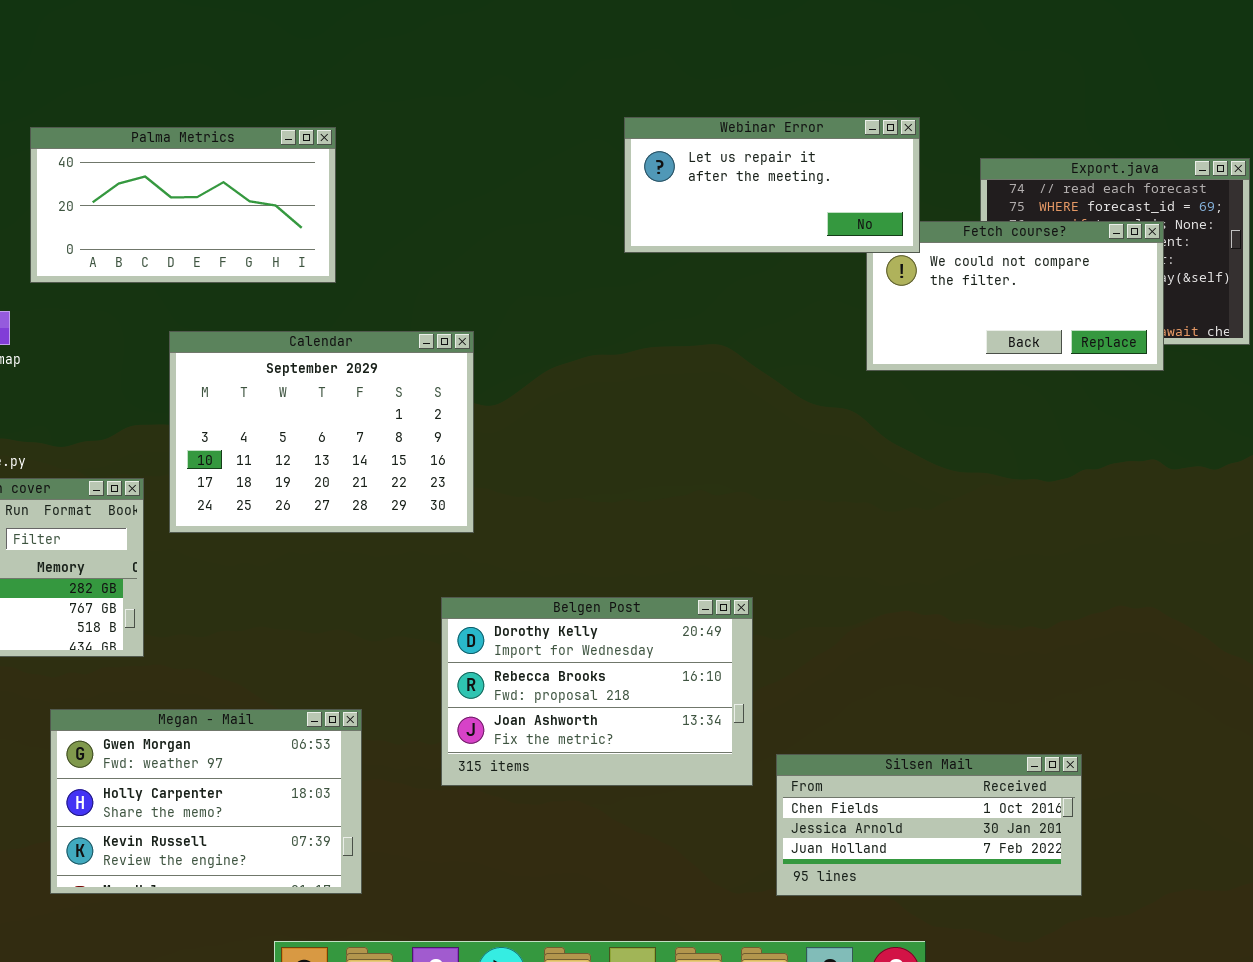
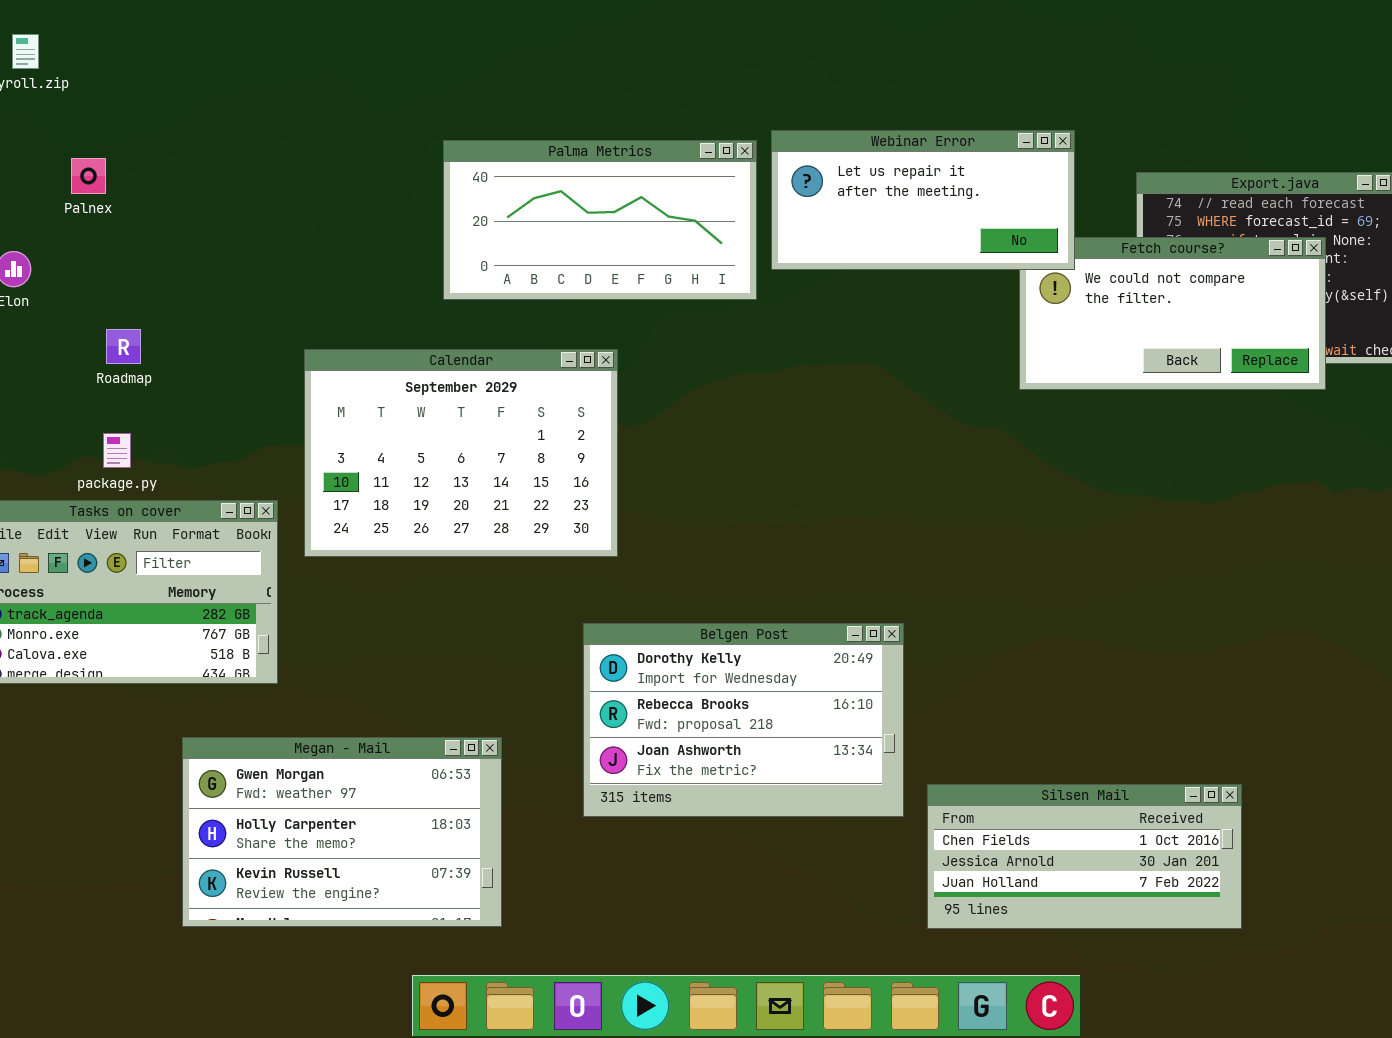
Palma Metrics: [30,127,336,283] -> [443,140,757,300], moved

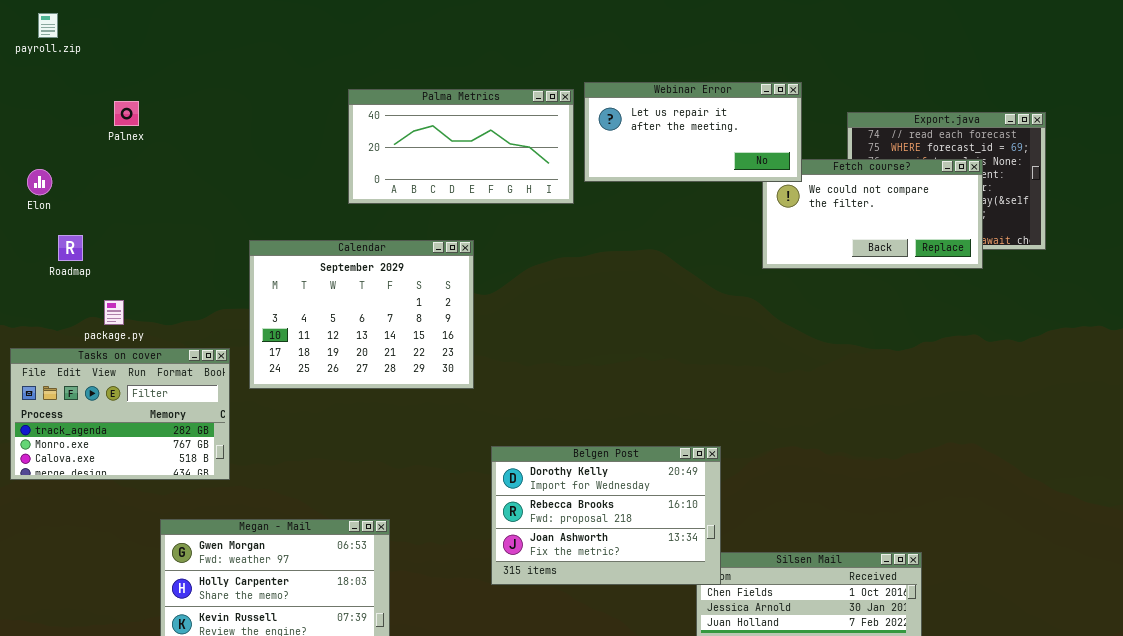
Palnex: [71,158,106,194] -> [114,101,139,126], moved
Roadmap: [106,329,141,364] -> [58,235,83,261], moved
Belgen Post: [583,623,904,817] -> [491,446,721,585], moved

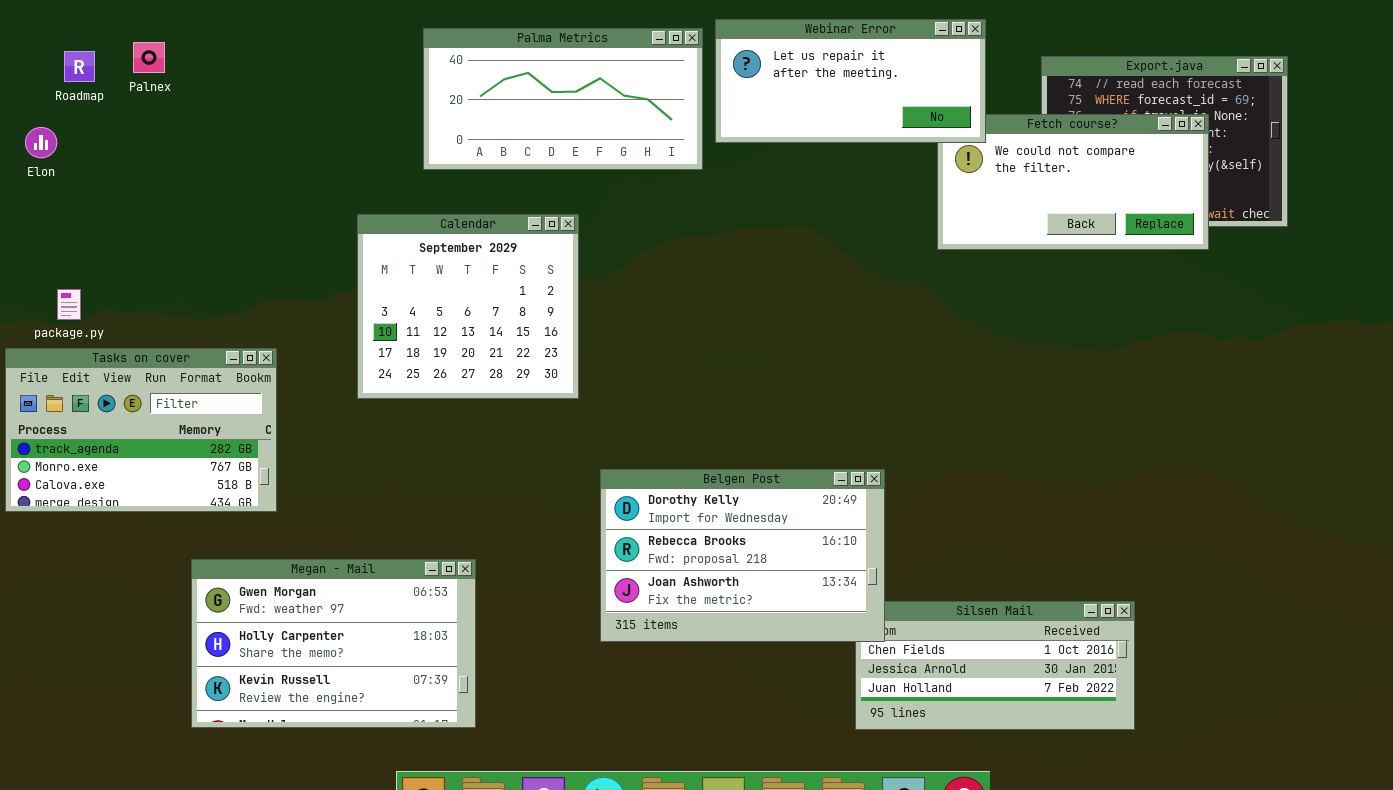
Roadmap: [58,235,83,261] -> [64,51,95,82], moved
Calendar: [249,240,474,389] -> [357,214,579,399], resized
package.py: [104,300,124,325] -> [57,289,81,320], moved

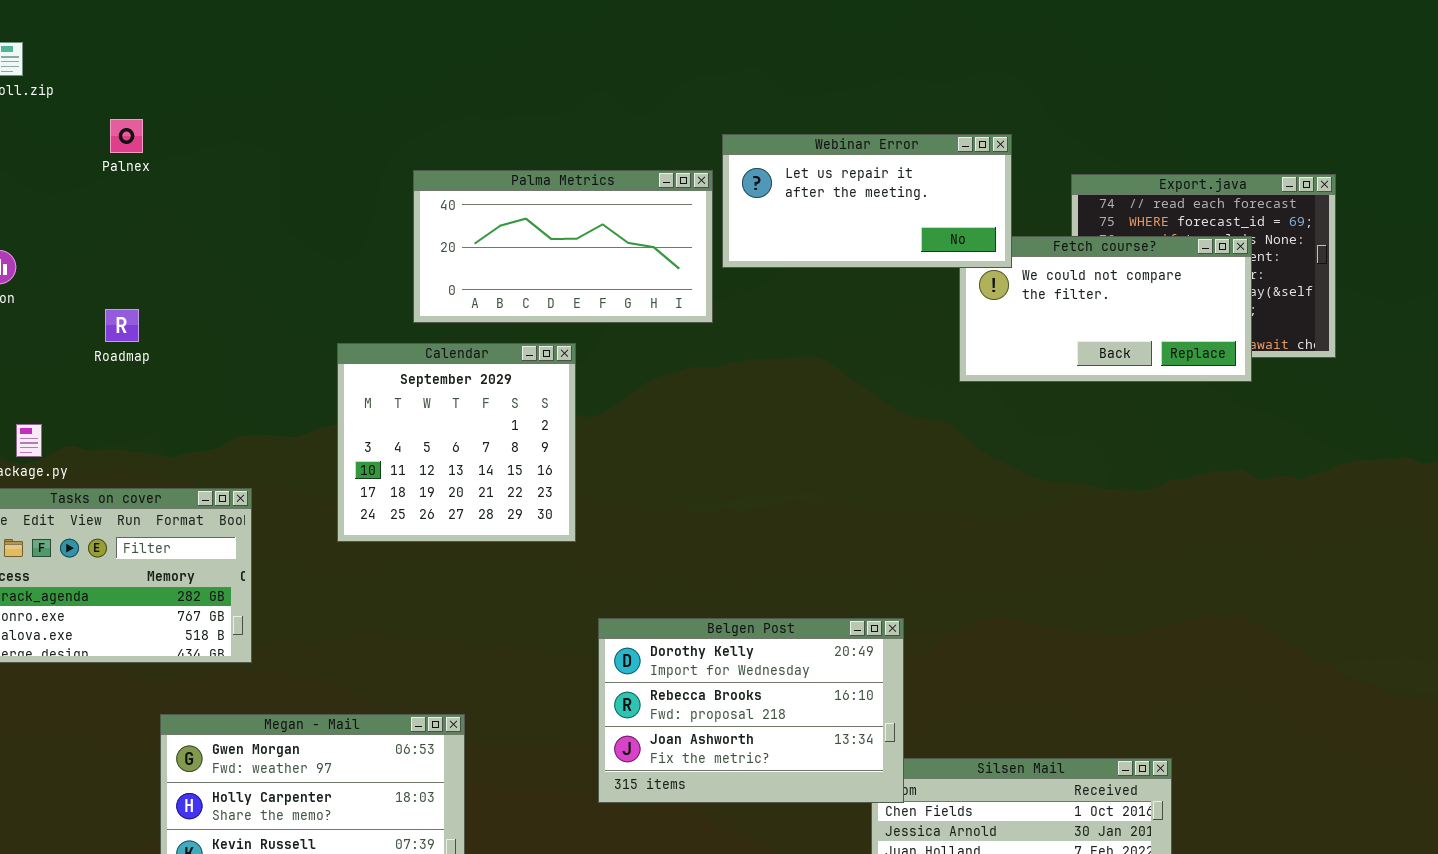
Palma Metrics: [423,28,703,170] -> [413,170,713,323], moved
Palnex: [133,42,165,73] -> [110,119,143,153], moved
Roadmap: [64,51,95,82] -> [105,309,139,342], moved

